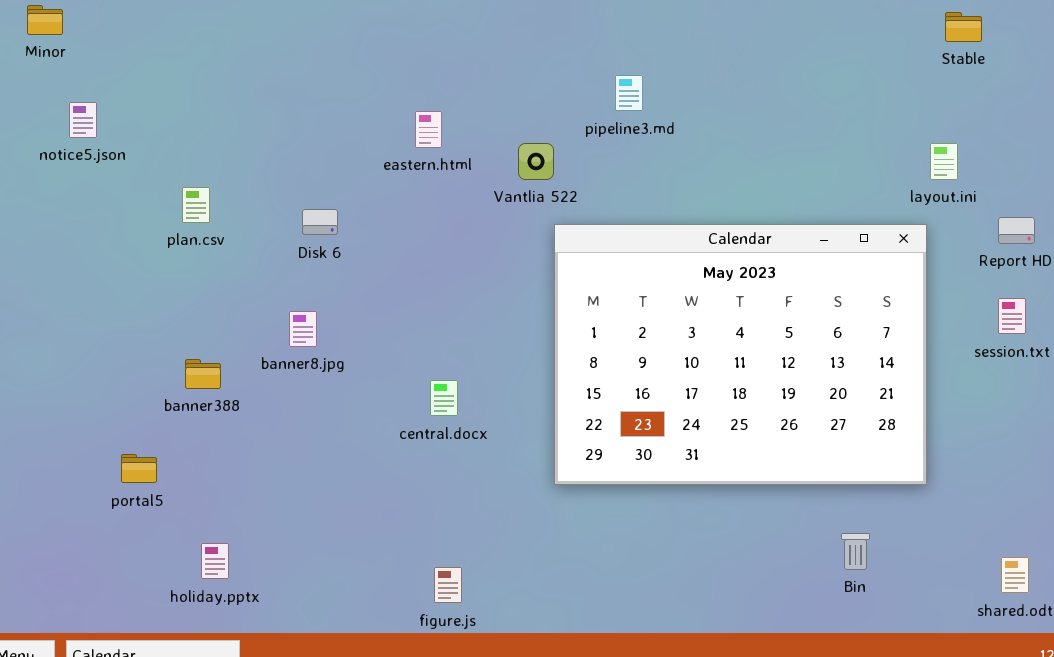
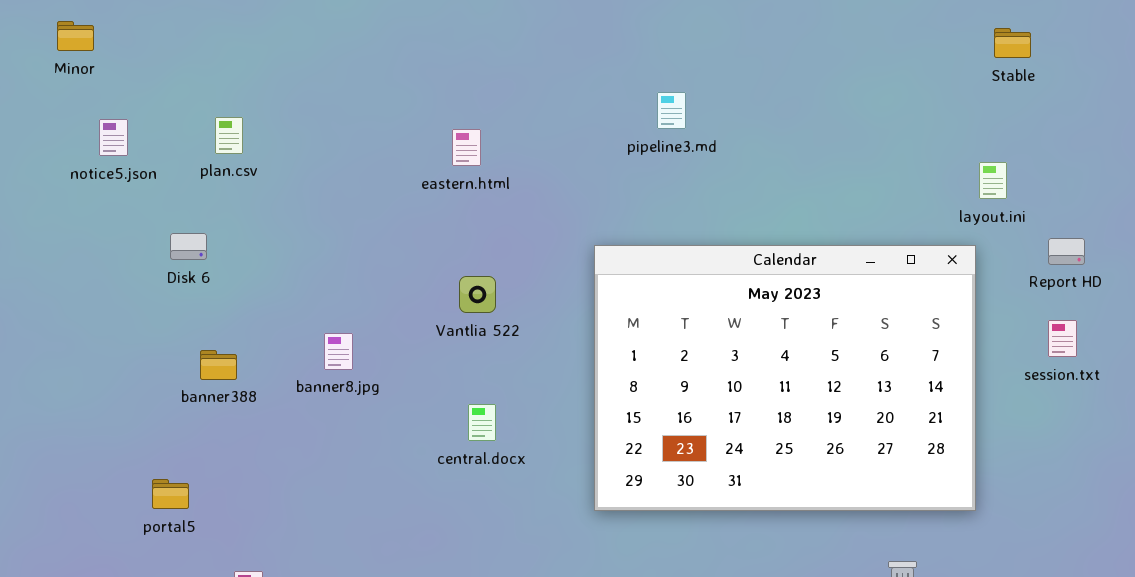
Vantlia 522: [518,143,554,180] -> [459,276,496,313], moved
plan.csv: [182,187,210,223] -> [215,117,243,154], moved
Disk 6: [302,209,338,235] -> [170,233,207,260], moved
banner388: [185,359,221,389] -> [200,350,237,380], moved

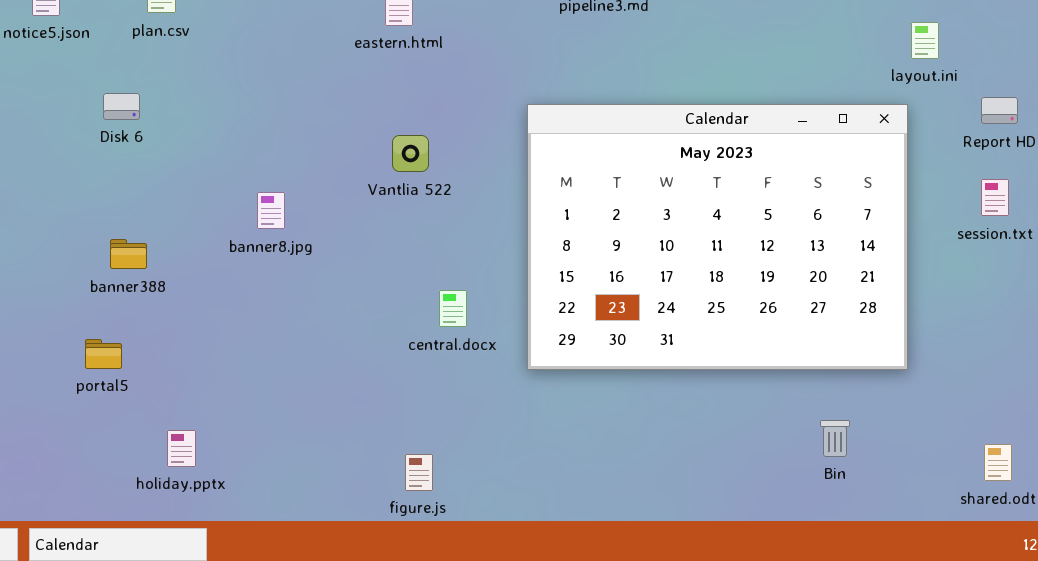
banner388: [200,350,237,380] -> [110,239,147,269], moved
central.docx: [468,404,496,441] -> [439,290,467,327], moved

